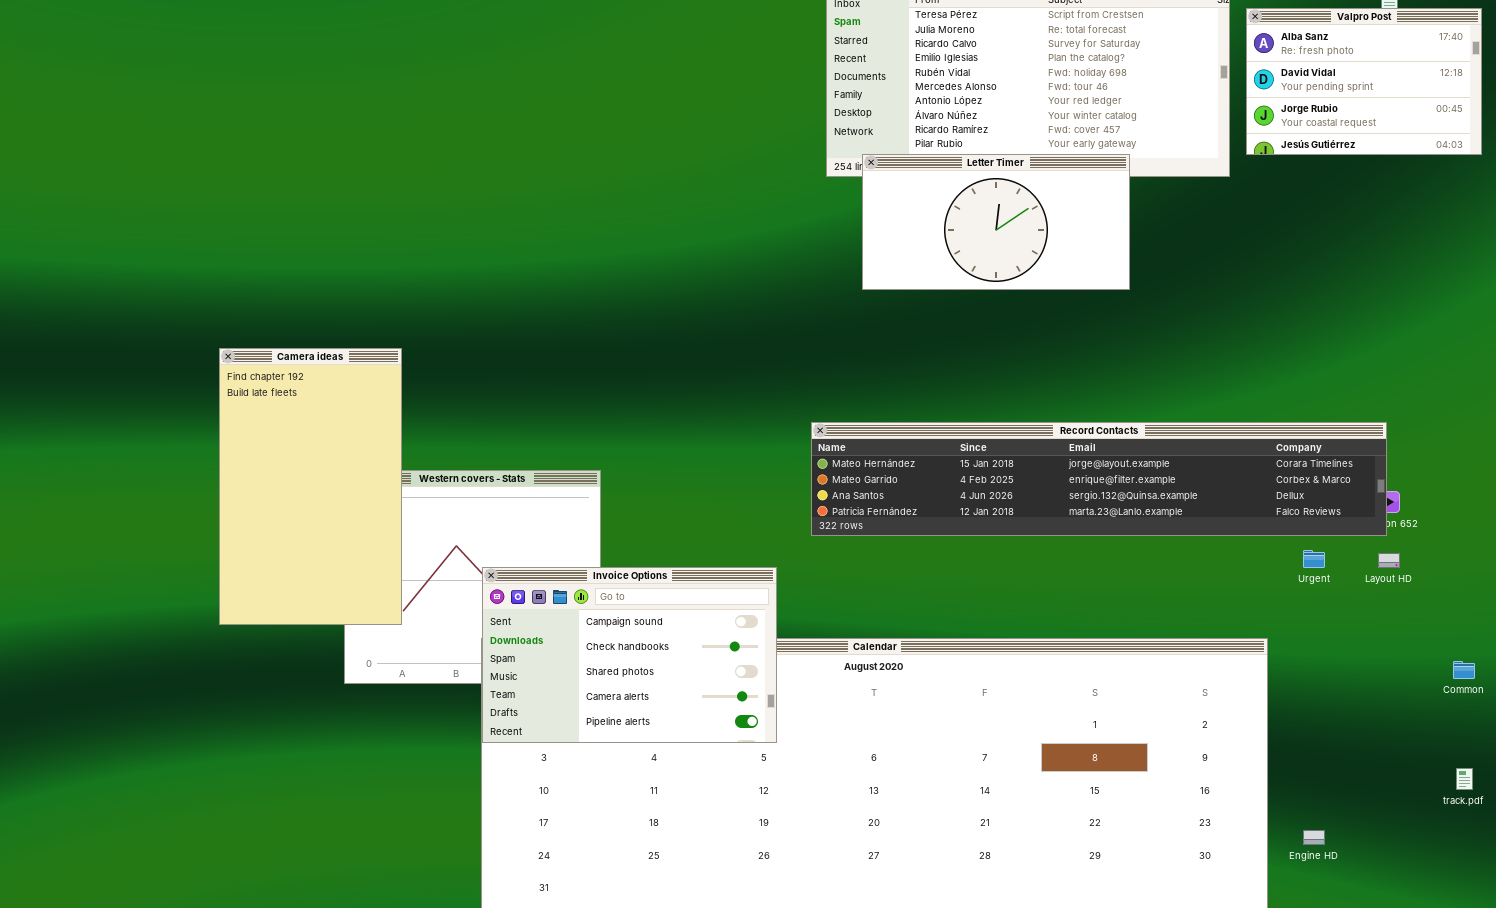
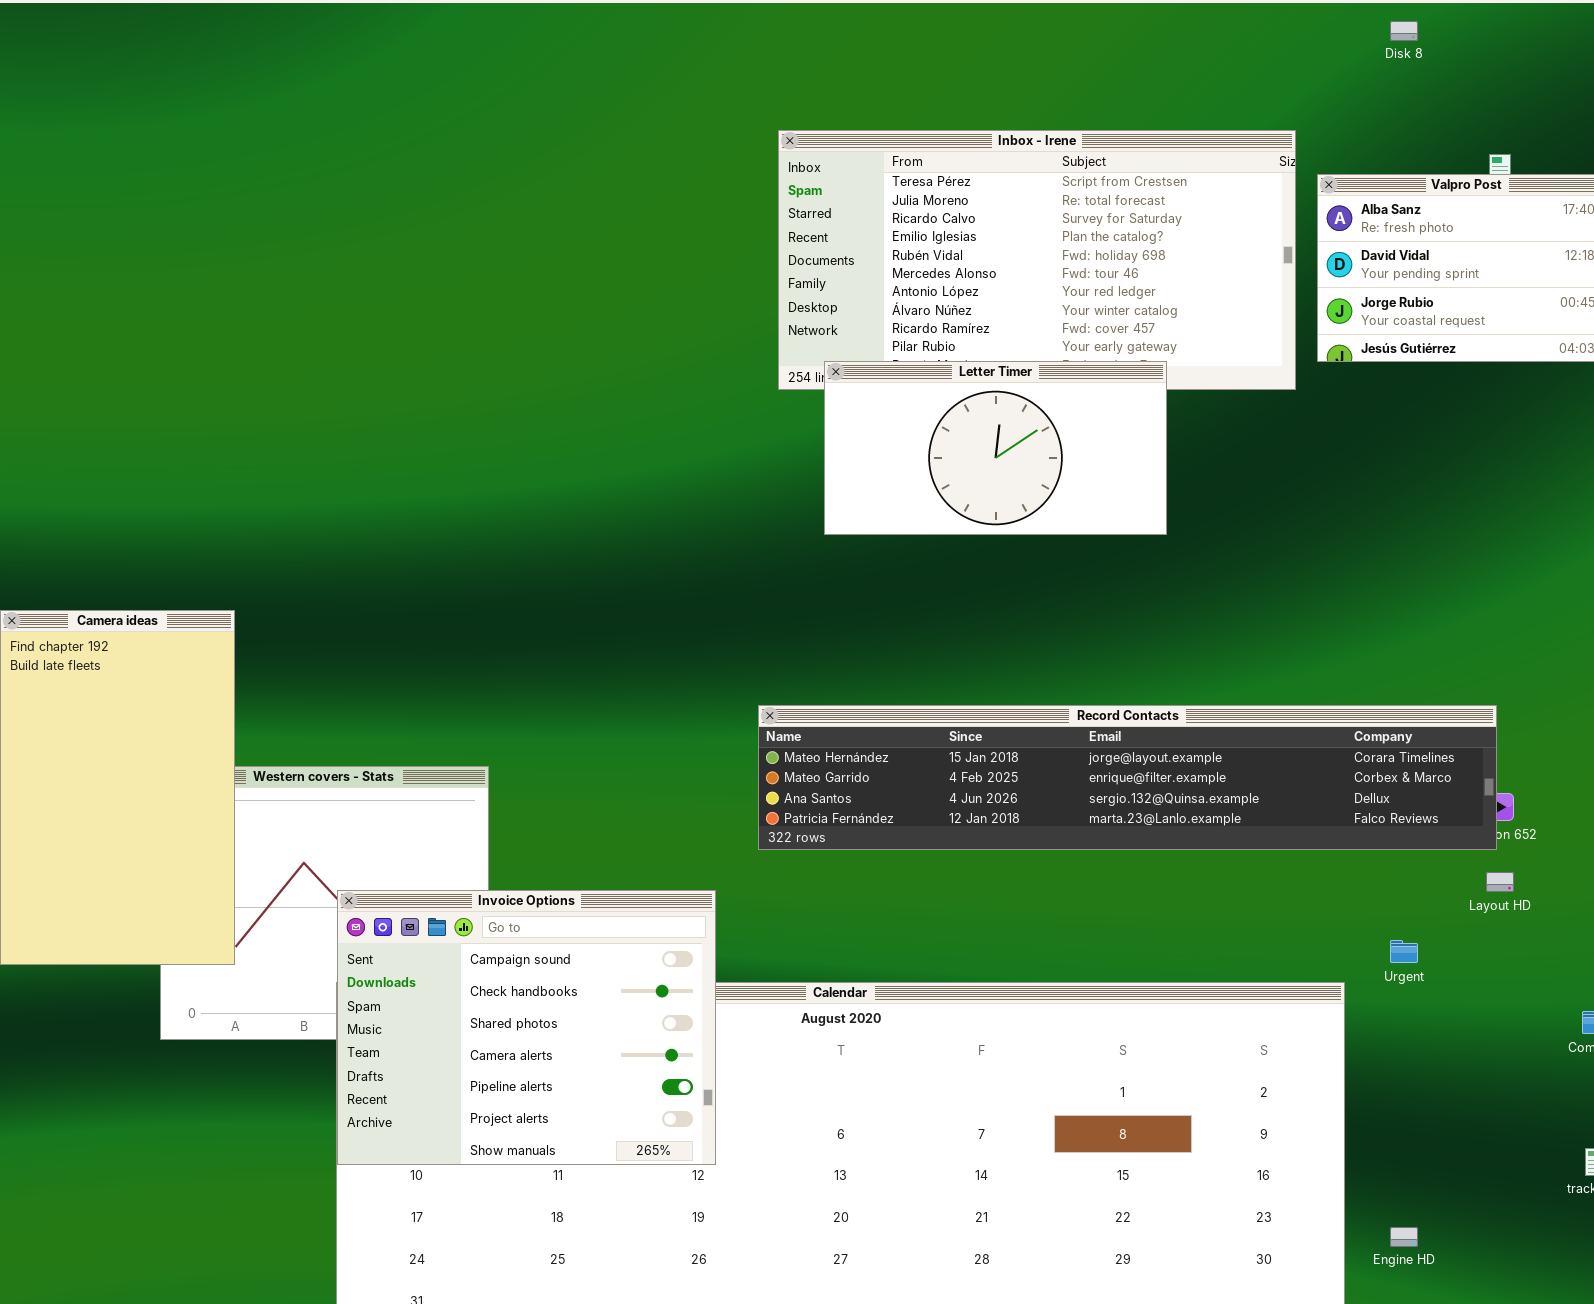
Urgent: [1303,550,1325,568] -> [1390,940,1418,963], moved
Invoice Options: [482,567,777,743] -> [337,890,716,1165], resized

